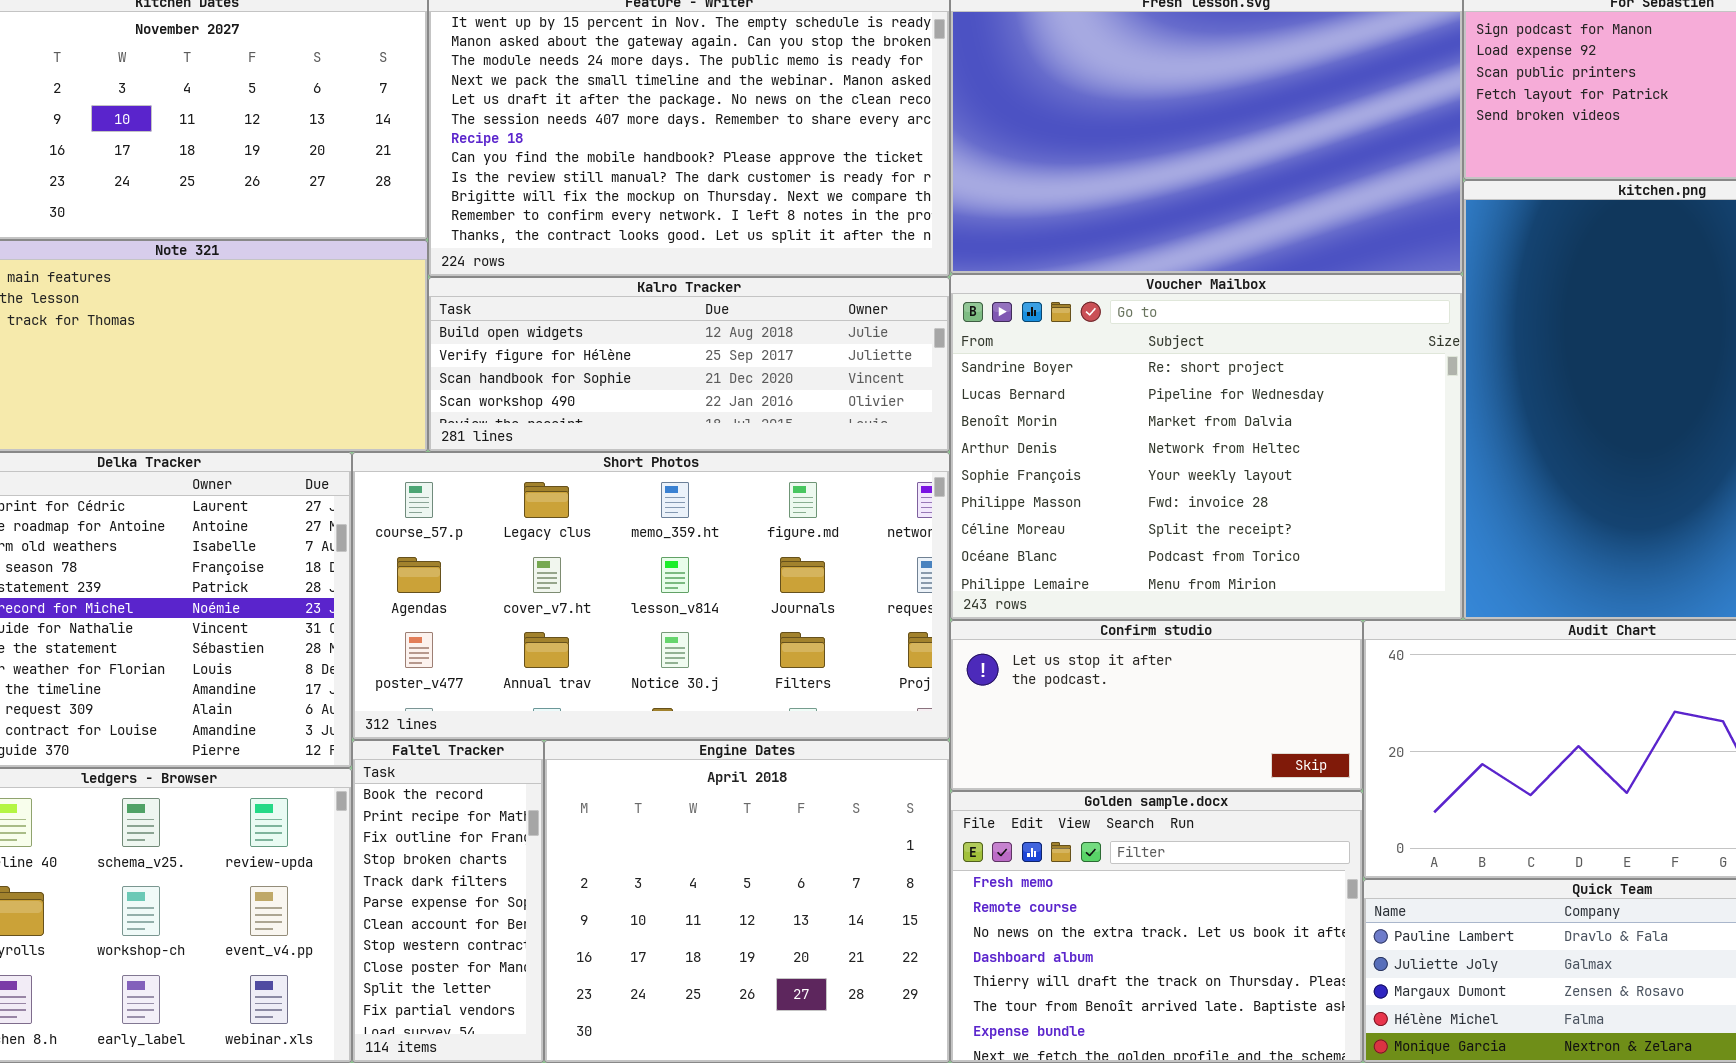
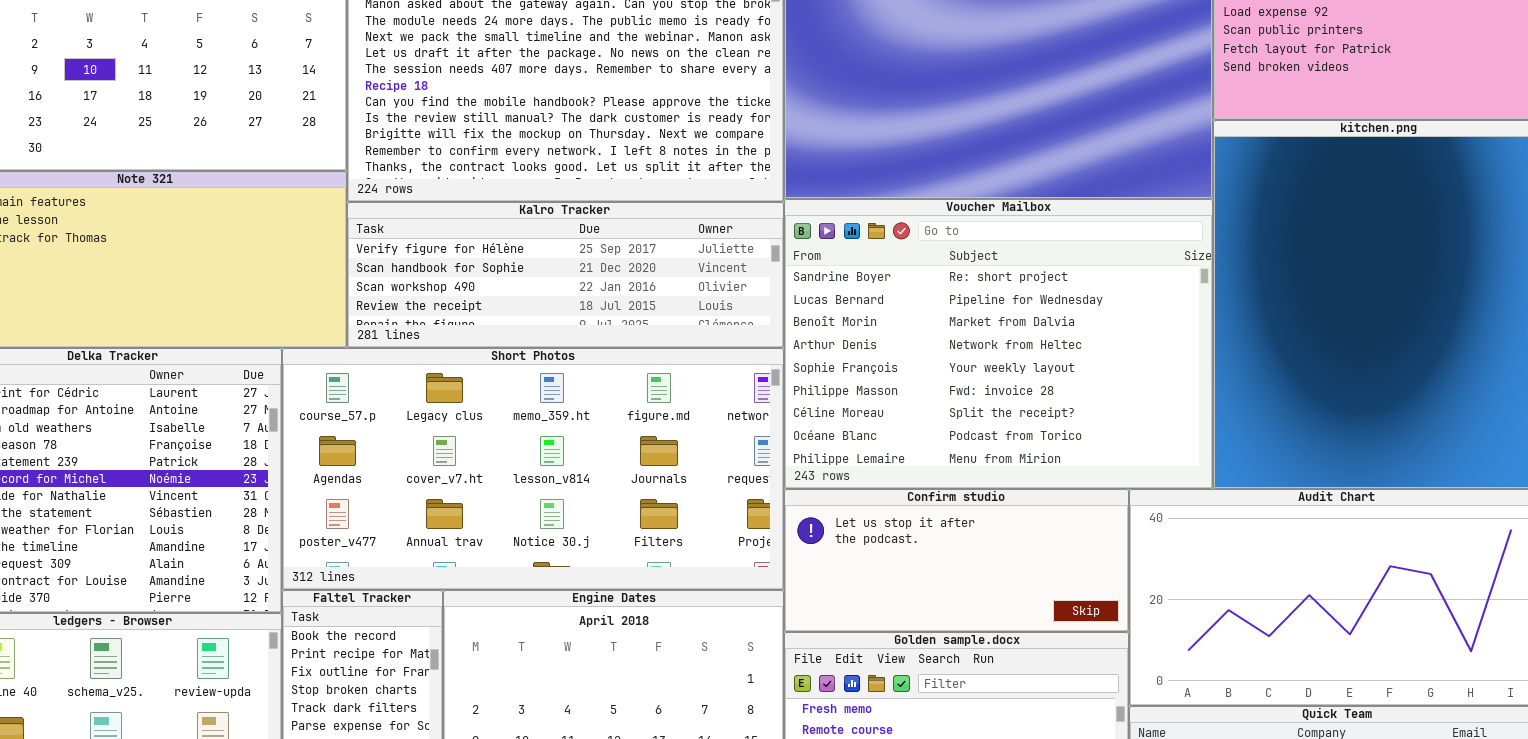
Kalro Tracker: [428,277,950,452] -> [347,202,784,348], scrolled down 1 row

